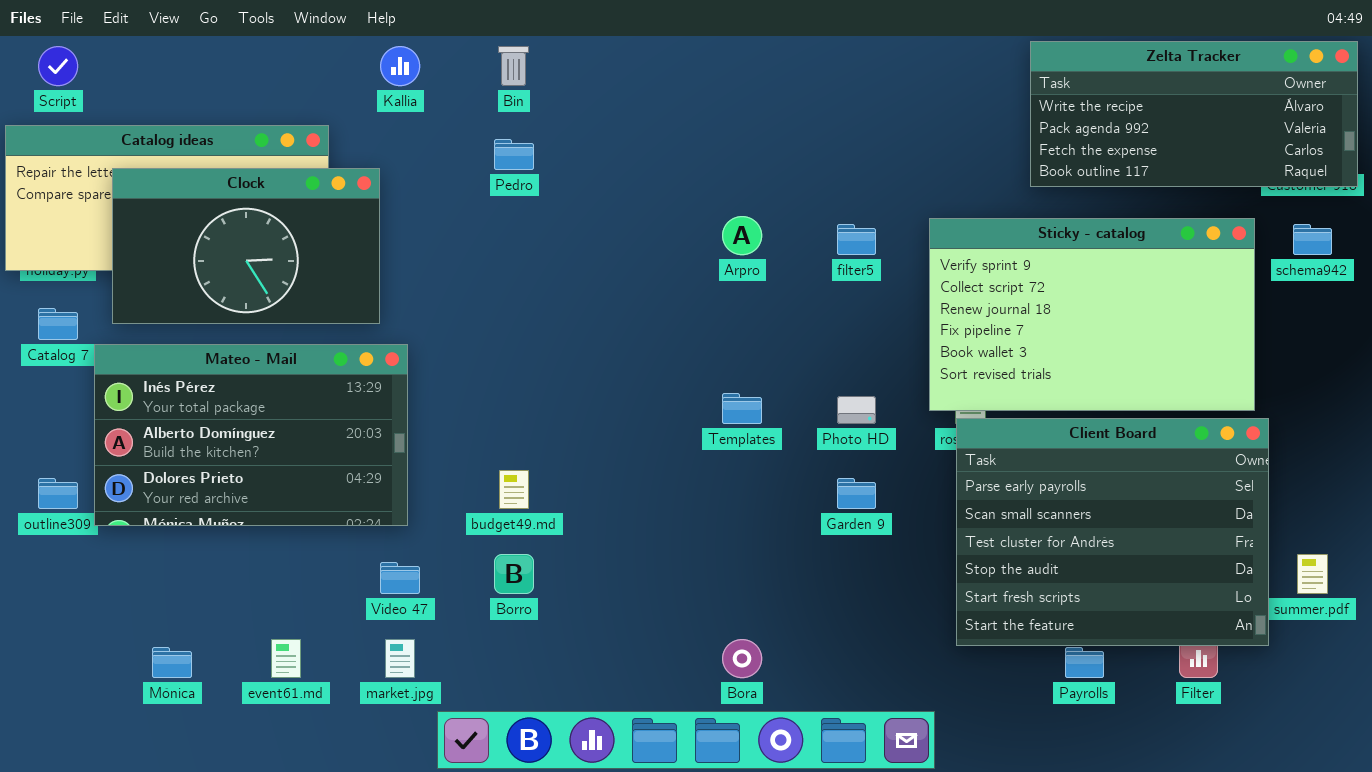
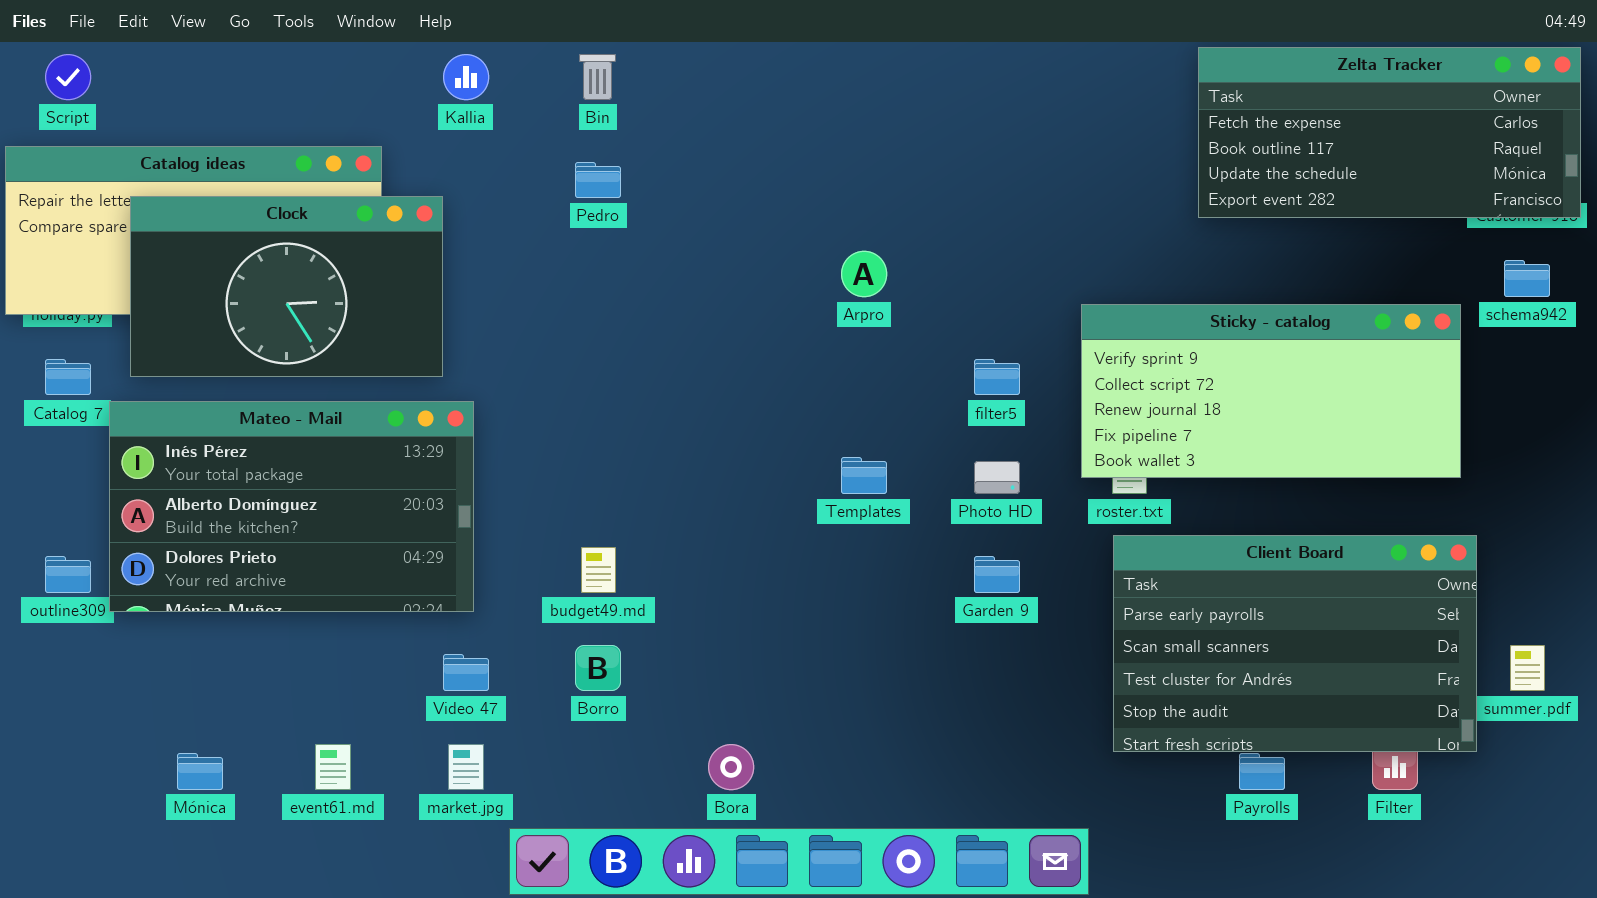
Zelta Tracker: [1030,41,1358,187] -> [1198,47,1581,218], scrolled down 2 rows
Sticky - catalog: [929,218,1255,411] -> [1081,304,1461,478], resized
filter5: [837,224,876,255] -> [974,359,1020,395], moved
Client Board: [956,418,1269,646] -> [1113,535,1477,752], resized
Bora: [722,639,762,678] -> [708,744,754,790], moved

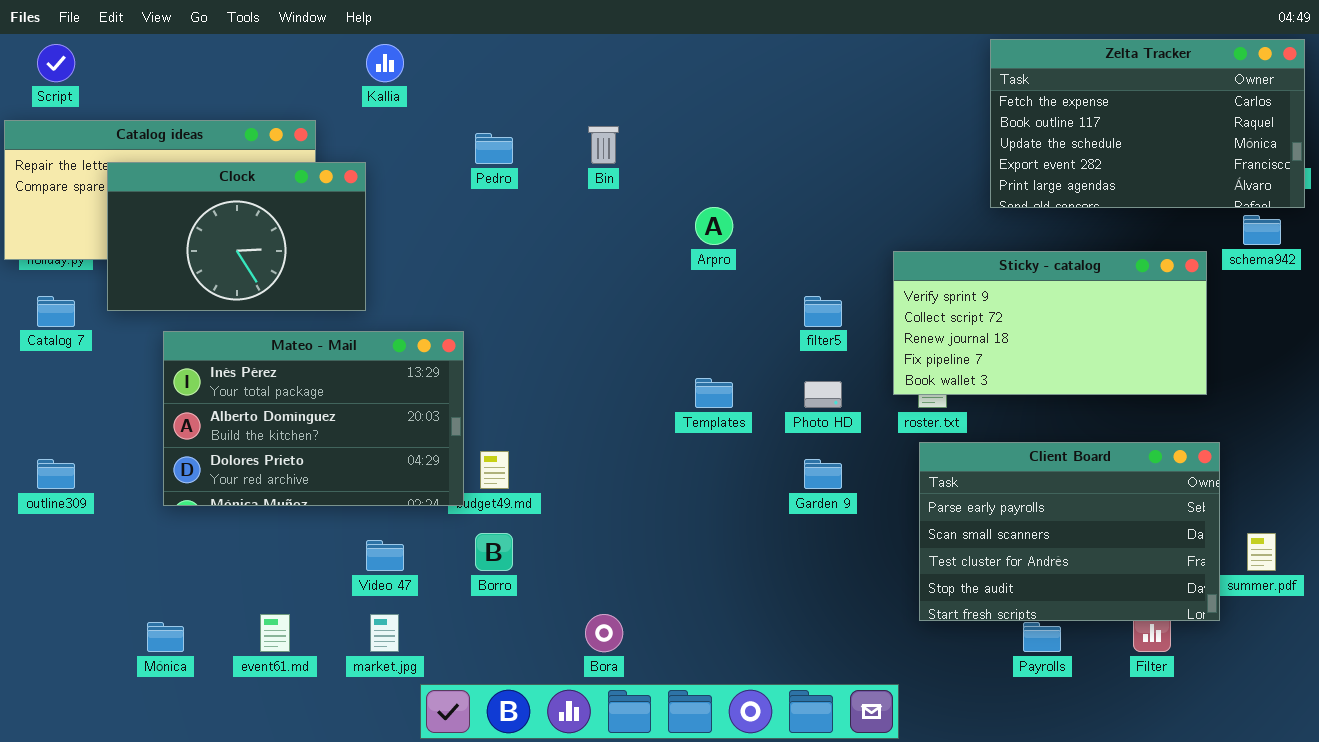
Zelta Tracker: [1198,47,1581,218] -> [990,39,1305,208], resized
Bin: [579,54,616,100] -> [588,126,619,164], moved
Mateo - Mail: [109,401,474,612] -> [163,331,464,506], moved

